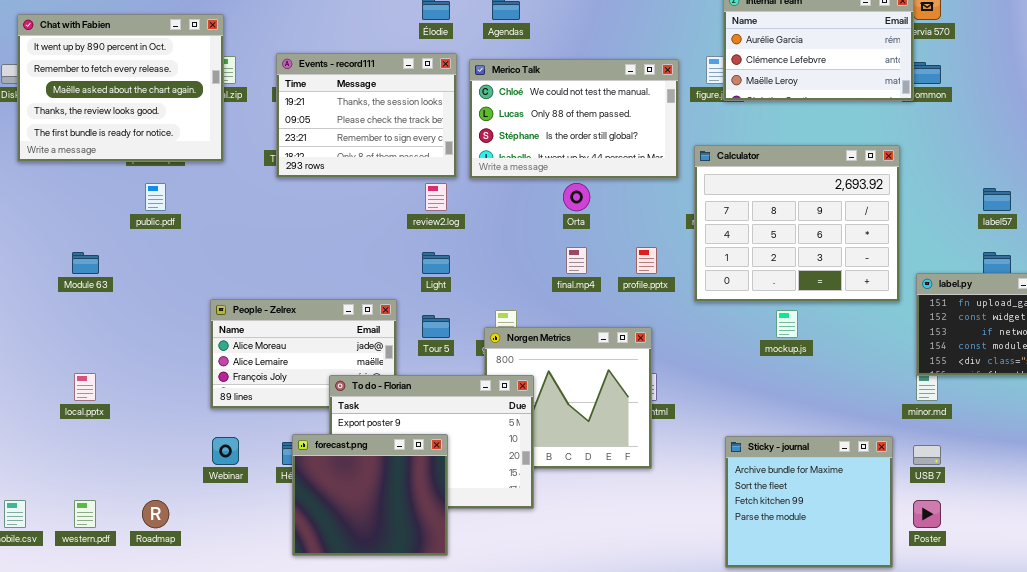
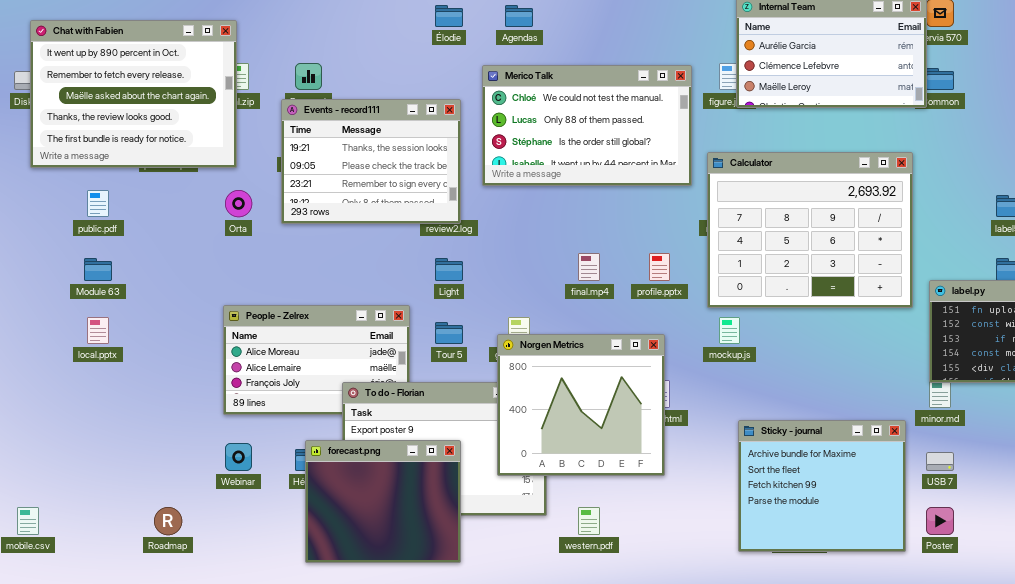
Events - record111: [276,53,457,178] -> [281,99,461,224], moved
public.pdf: [145,183,166,211] -> [87,190,109,217], moved
Orta: [563,183,590,211] -> [225,190,252,217], moved
mockup.js: [776,310,798,338] -> [719,317,740,344], moved
Norgen Metrics: [484,327,652,469] -> [497,334,665,476], raised
local.pptx: [74,373,96,401] -> [87,317,109,344], moved
Sticky - journal: [725,436,893,568] -> [738,420,906,552], moved
western.pdf: [74,500,96,528] -> [578,507,600,535], moved

